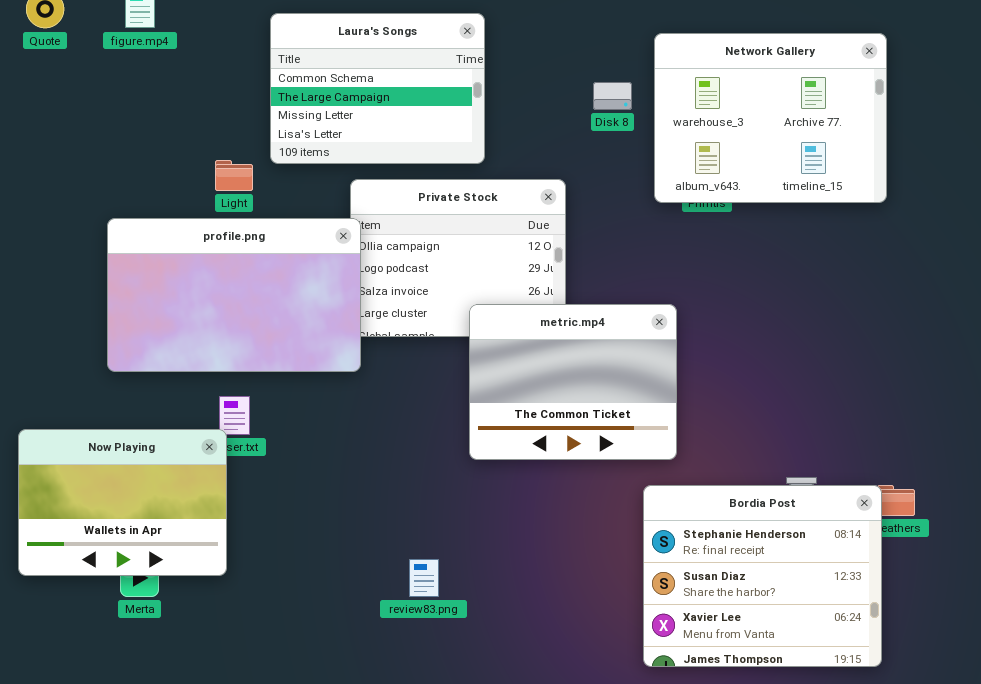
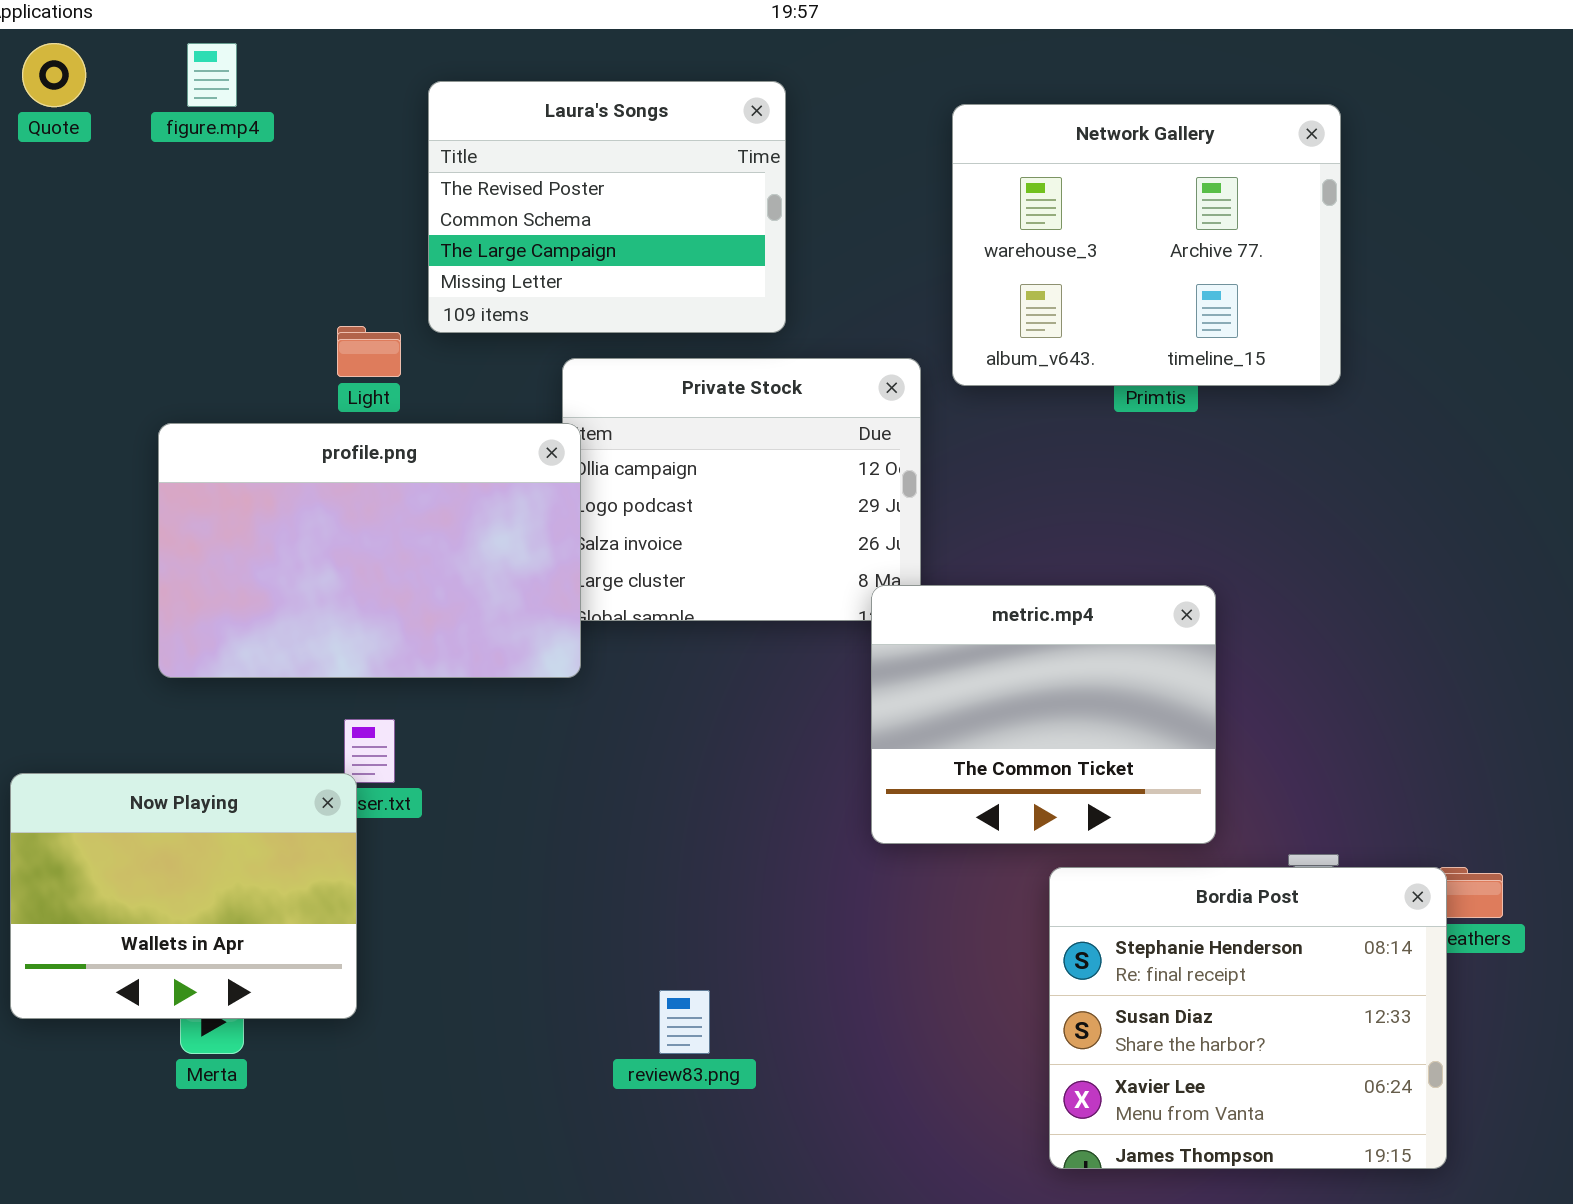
Laura's Songs: [270,13,485,164] -> [428,81,786,333], scrolled up 1 row
Network Gallery: [654,33,887,203] -> [952,104,1341,386], moved
metric.mp4: [469,304,677,460] -> [871,585,1216,844], moved

